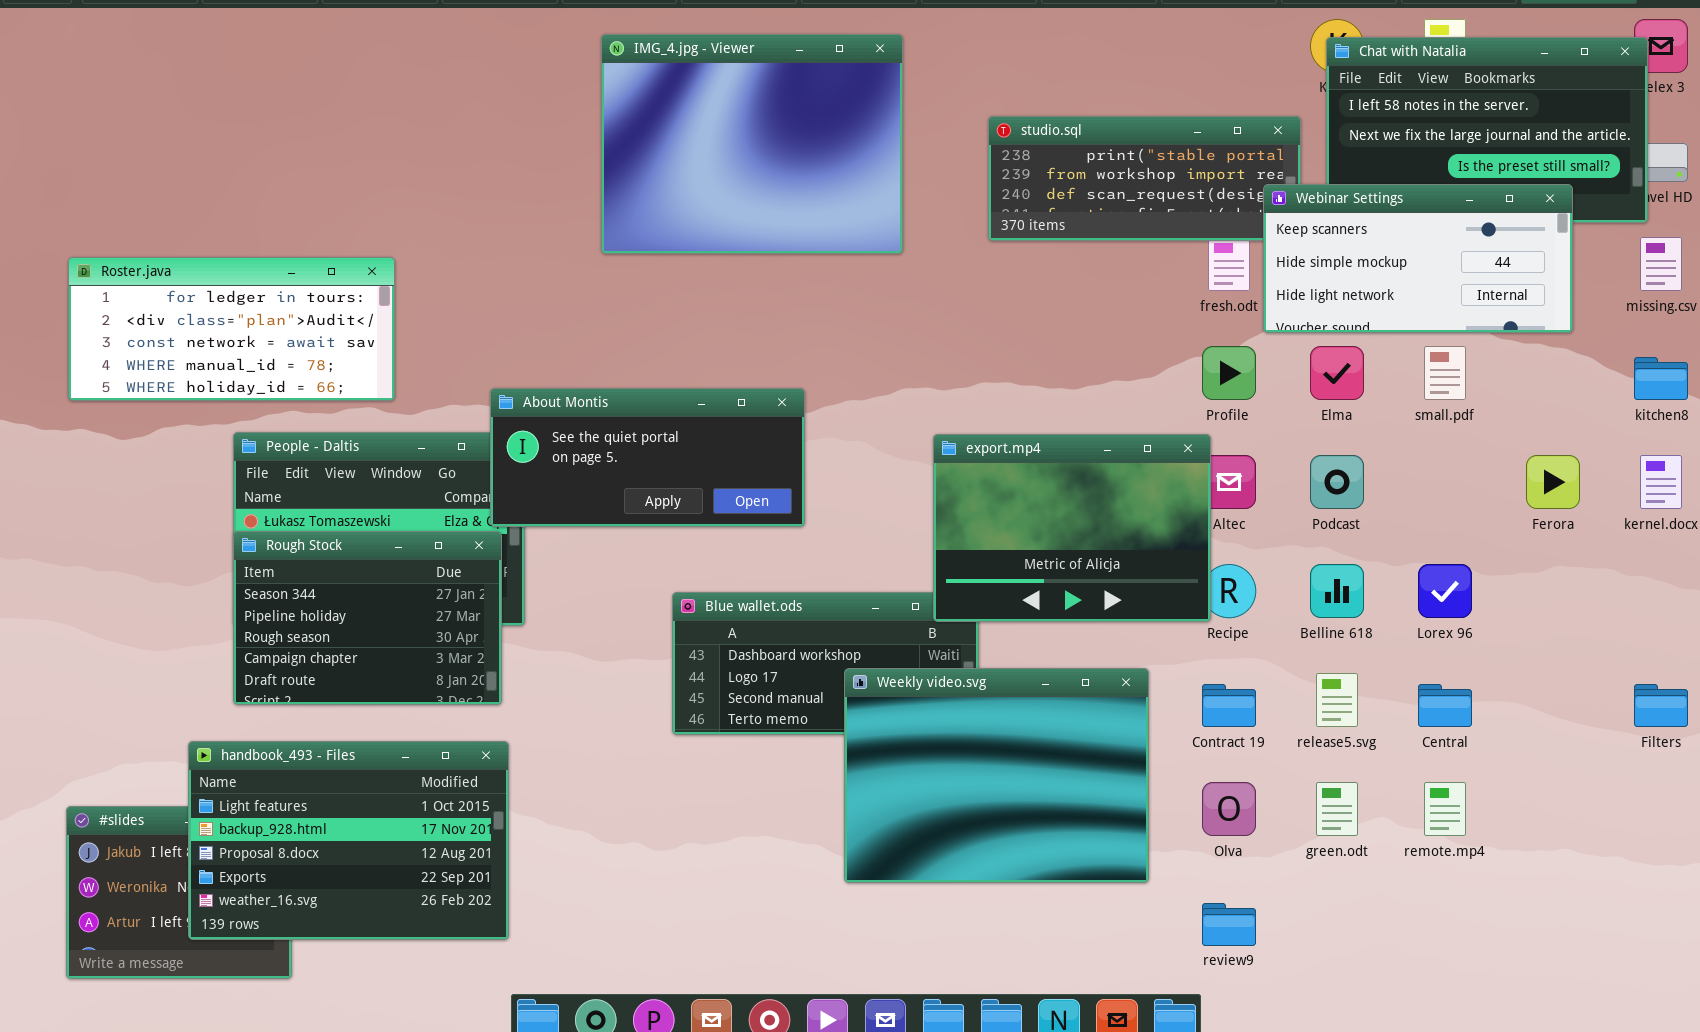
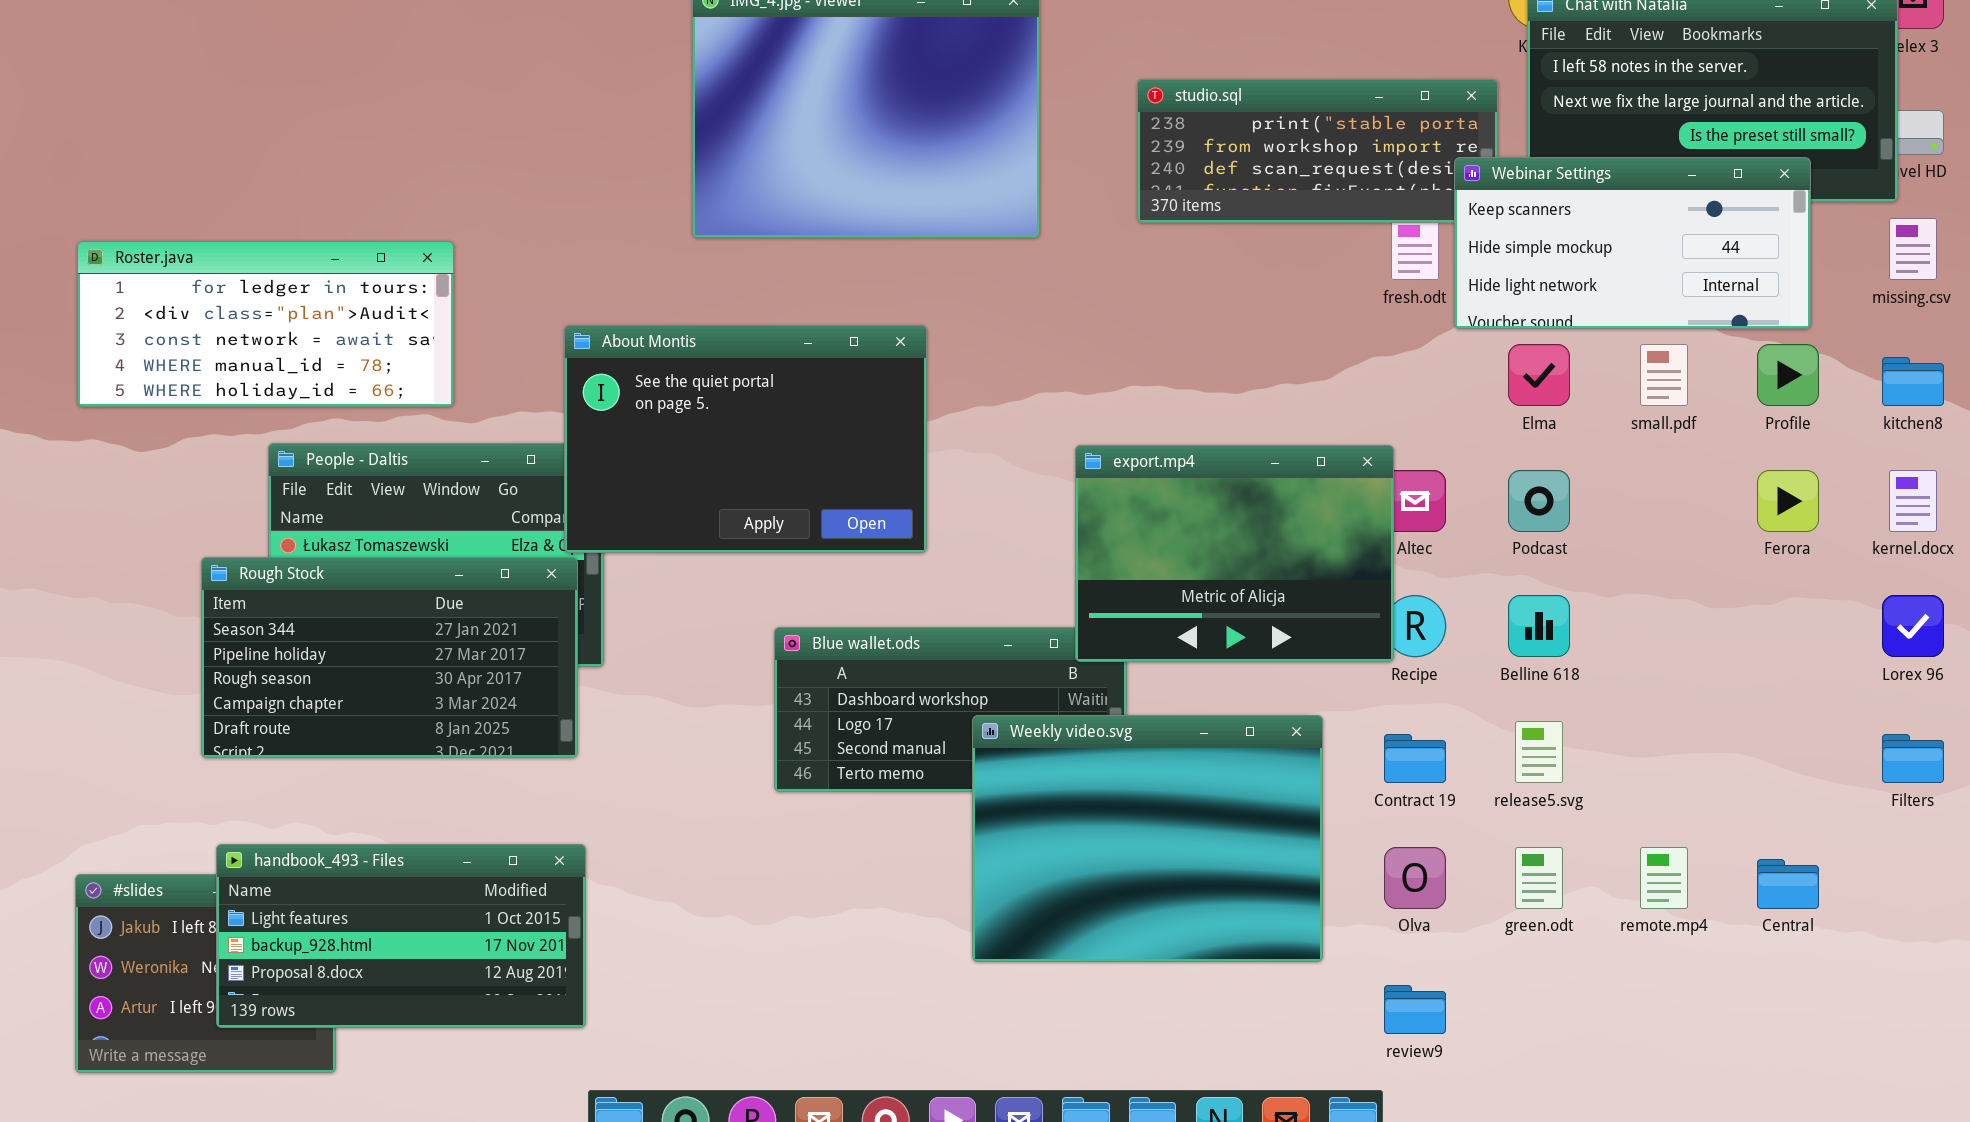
Profile: [1202,346,1256,400] -> [1757,344,1819,406], moved
About Montis: [490,388,805,527] -> [564,325,927,553], resized
Rough Stock: [233,531,502,705] -> [201,557,578,758], resized
Lorex 96: [1418,564,1472,618] -> [1882,595,1944,657], moved
Central: [1418,684,1472,727] -> [1757,859,1819,909], moved
handbook_493 - Files: [188,741,509,940] -> [216,844,586,1028], resized

